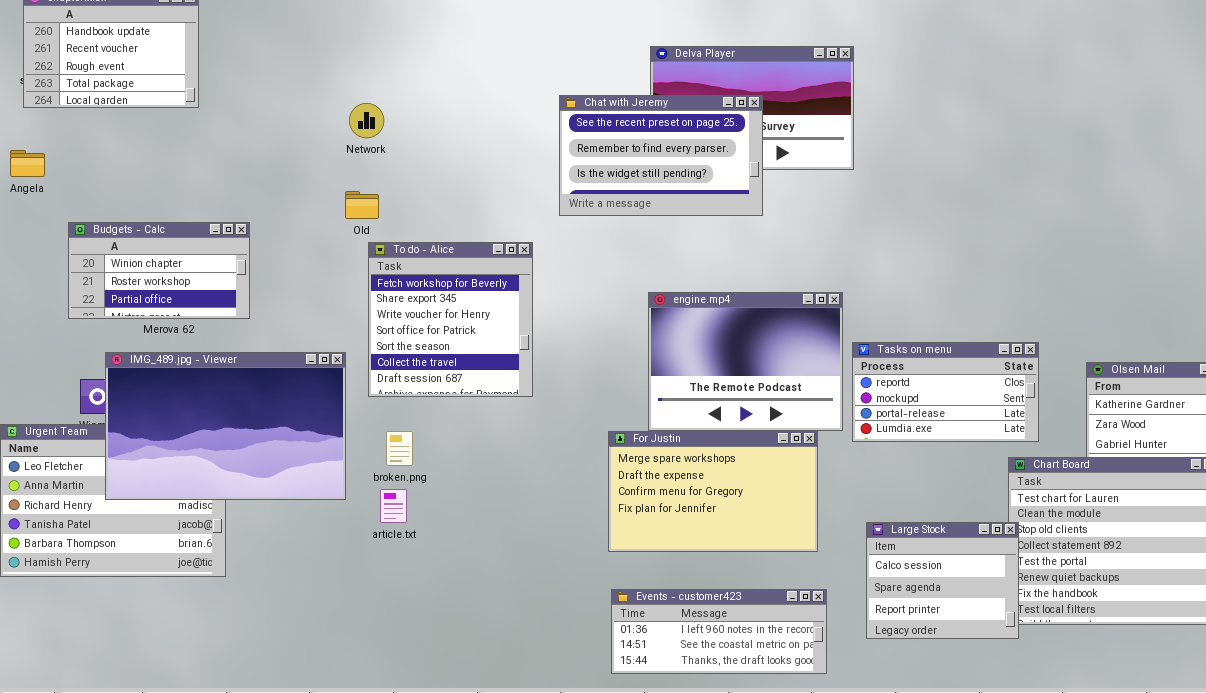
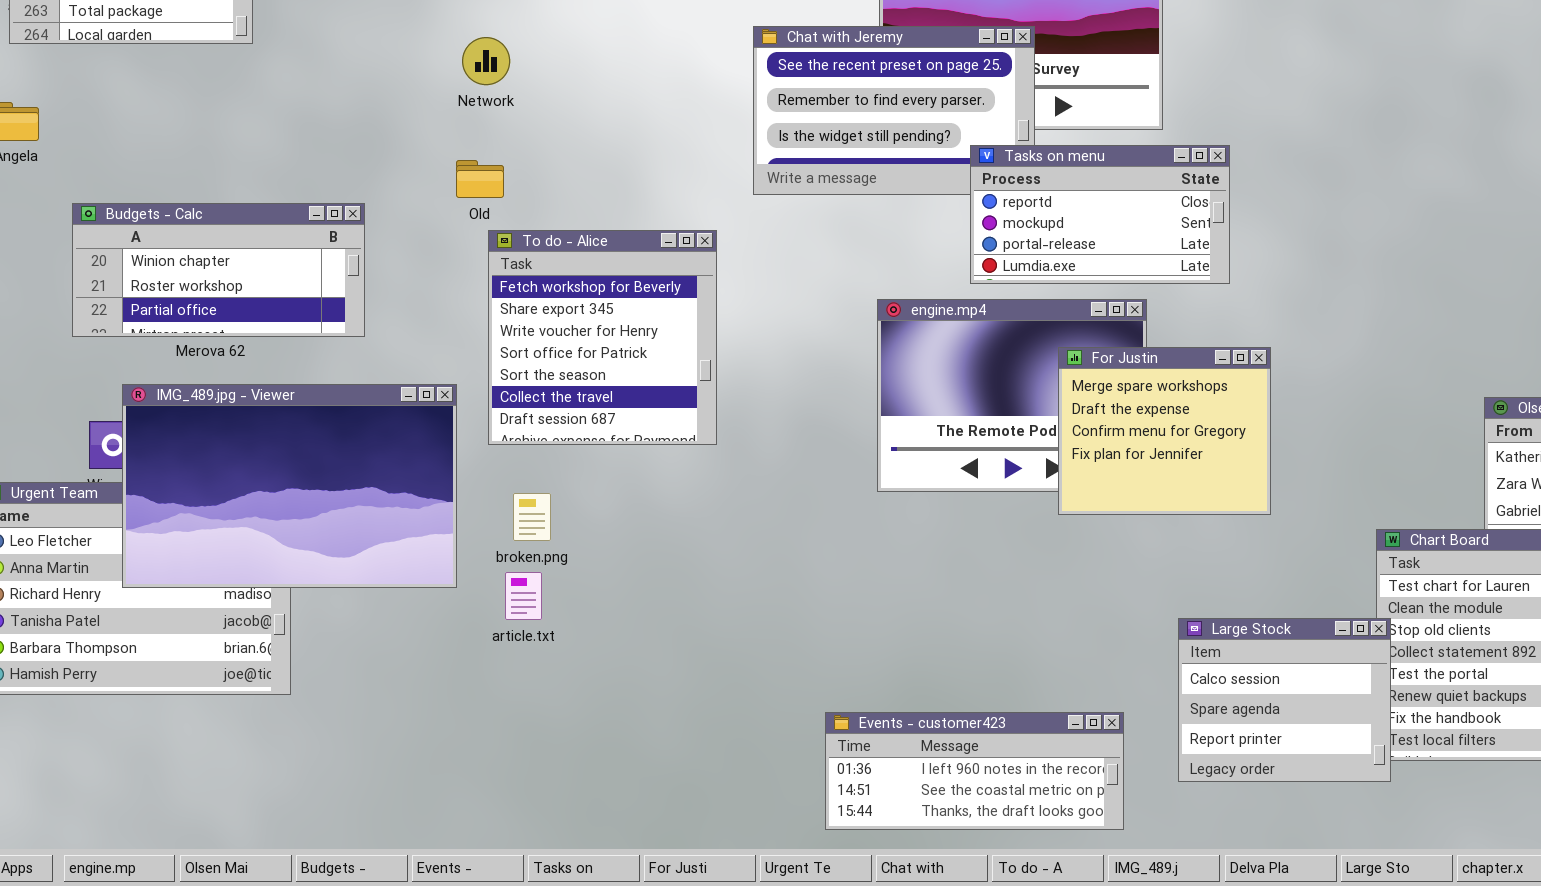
Budgets - Calc: [68,222,250,319] -> [72,203,365,337], resized
Tasks on menu: [852,342,1039,442] -> [970,145,1230,284], moved
For Justin: [608,431,818,552] -> [1058,347,1271,515], moved, resized

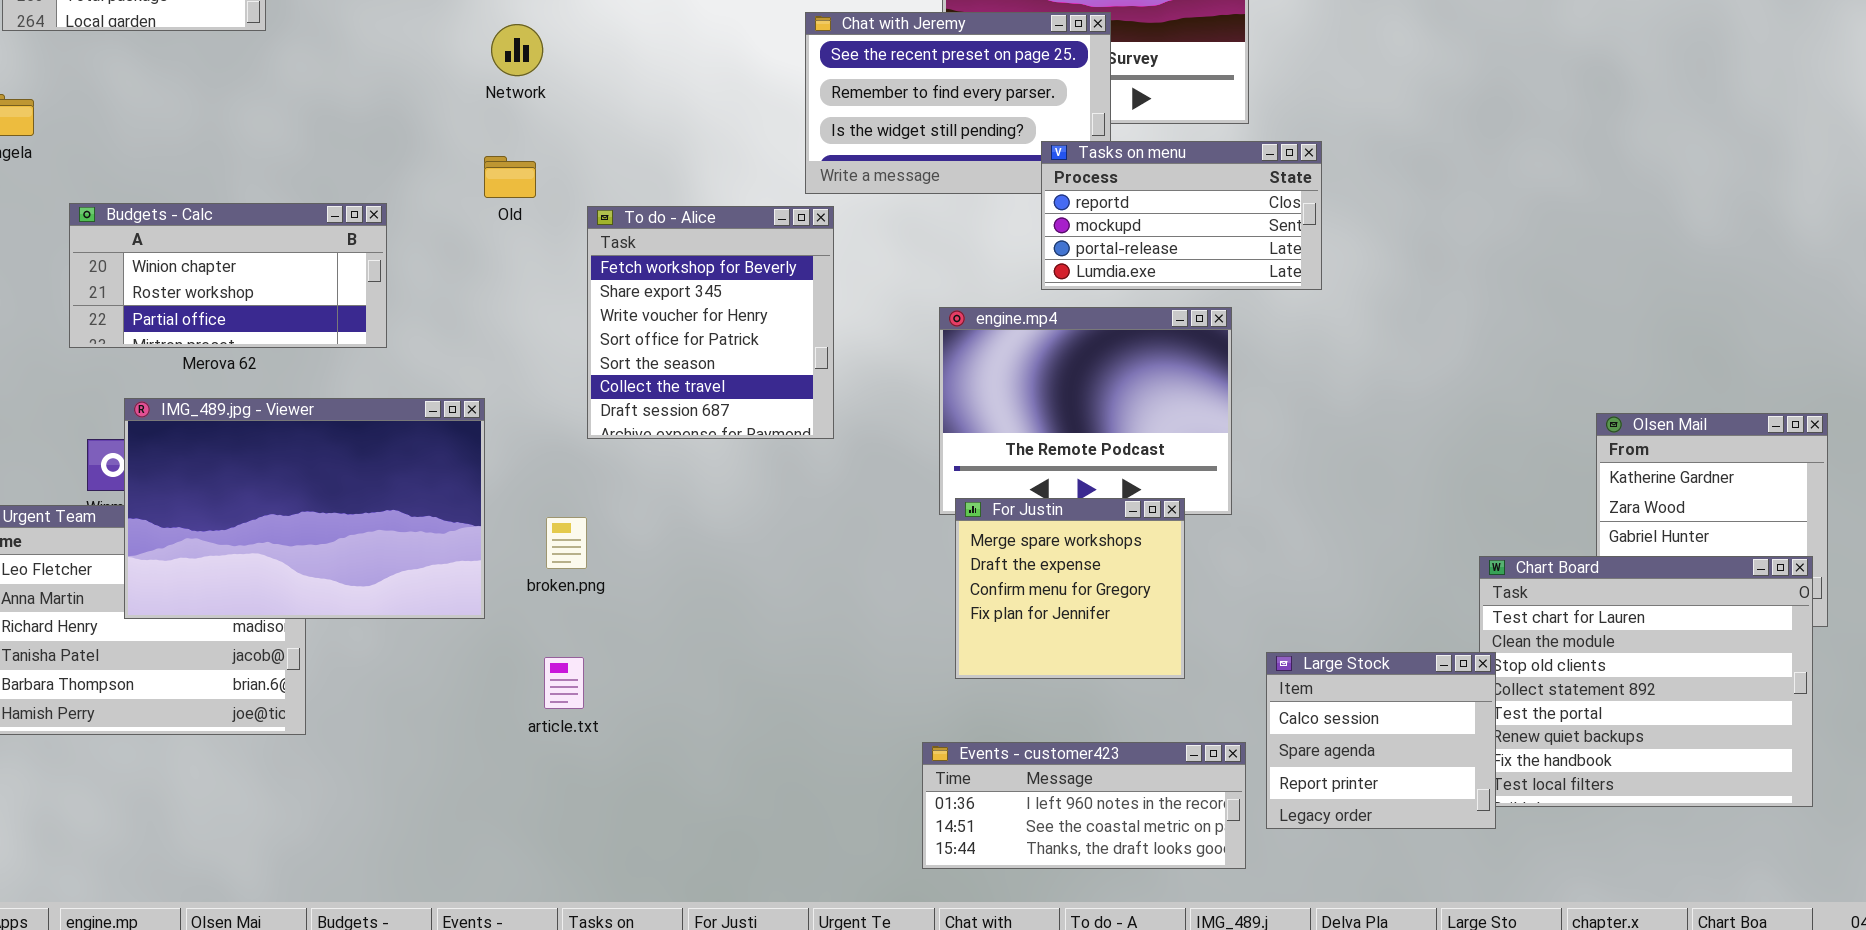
To do - Alice: [488,230,717,445] -> [587,206,834,439], moved
For Justin: [1058,347,1271,515] -> [955,498,1185,679], moved
article.txt: [505,572,542,620] -> [544,657,584,709], moved
Events - customer423: [825,712,1124,830] -> [922,742,1246,869], moved

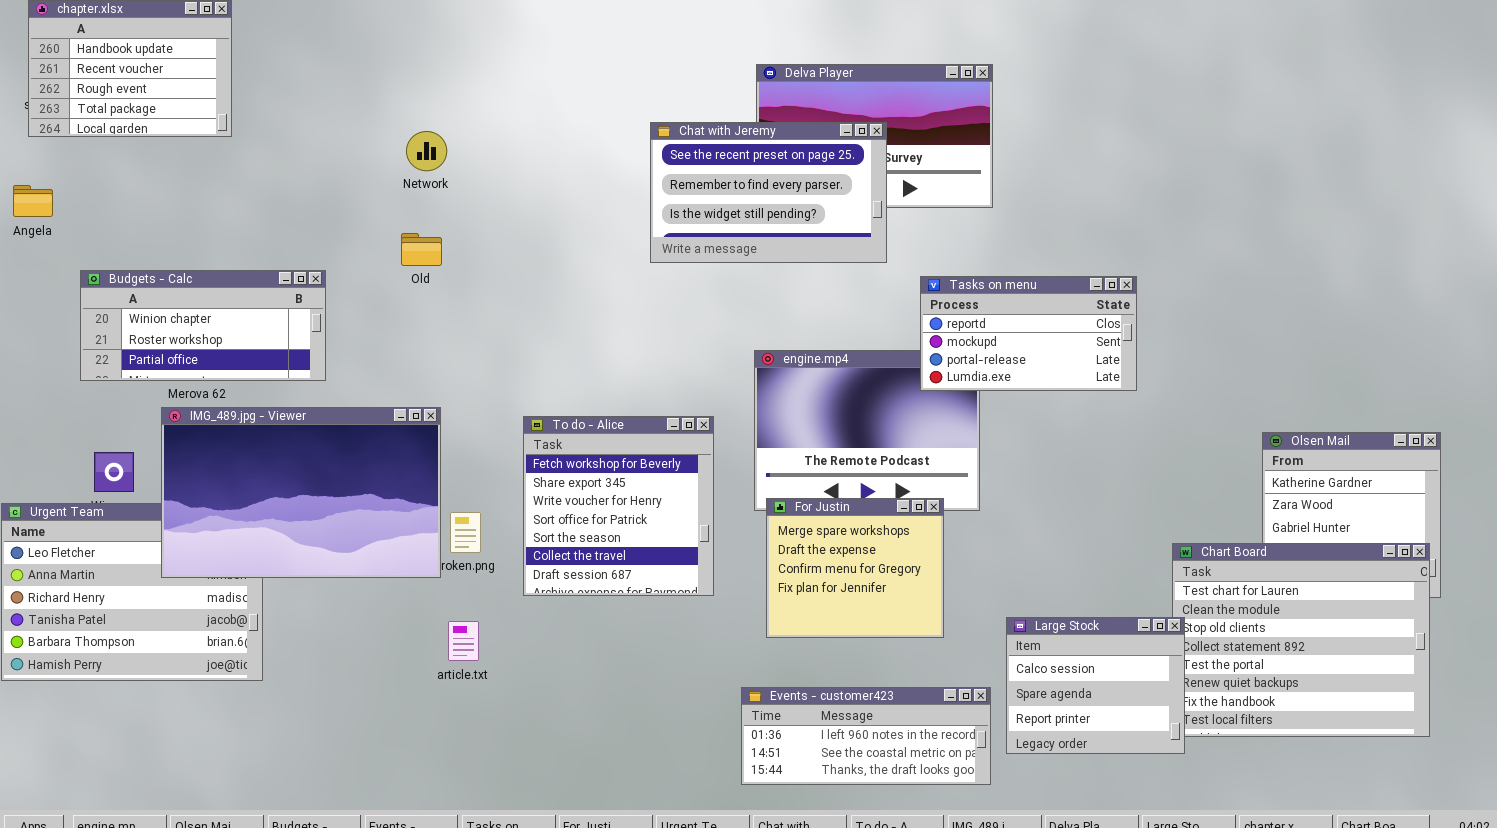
Tasks on menu: [1041,141,1322,290] -> [920,276,1137,391], moved
To do - Alice: [587,206,834,439] -> [523,416,714,596], moved
IMG_489.jpg - Viewer: [124,398,485,619] -> [161,407,441,578], moved

